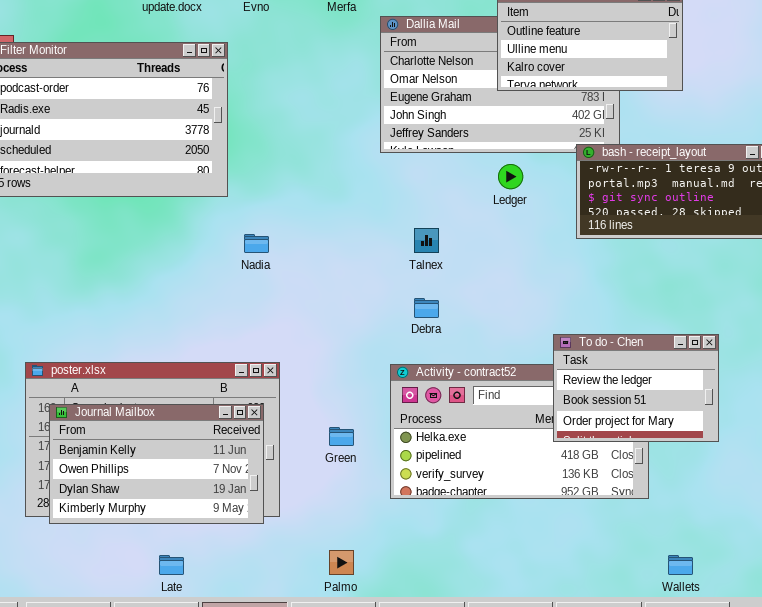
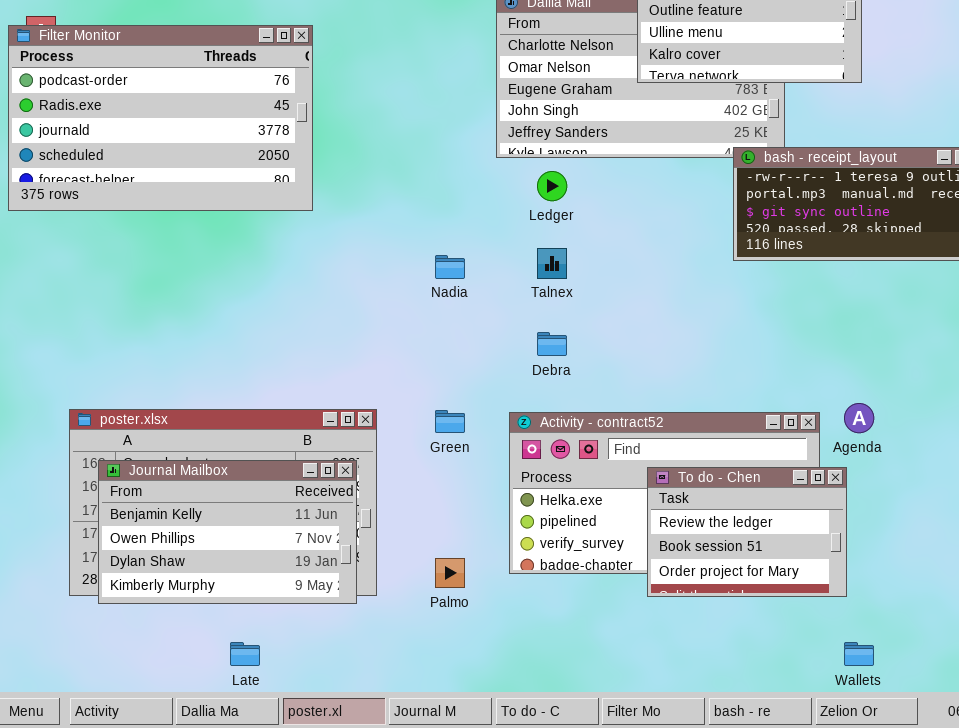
Ledger: [498,164,523,189] -> [537,171,567,201], moved
Nadia: [244,234,269,253] -> [435,255,465,279], moved
To do - Chen: [553,334,719,442] -> [647,467,847,597], moved
Green: [329,427,354,446] -> [435,410,465,433], moved
Palmo: [329,550,354,575] -> [435,558,465,588], moved

